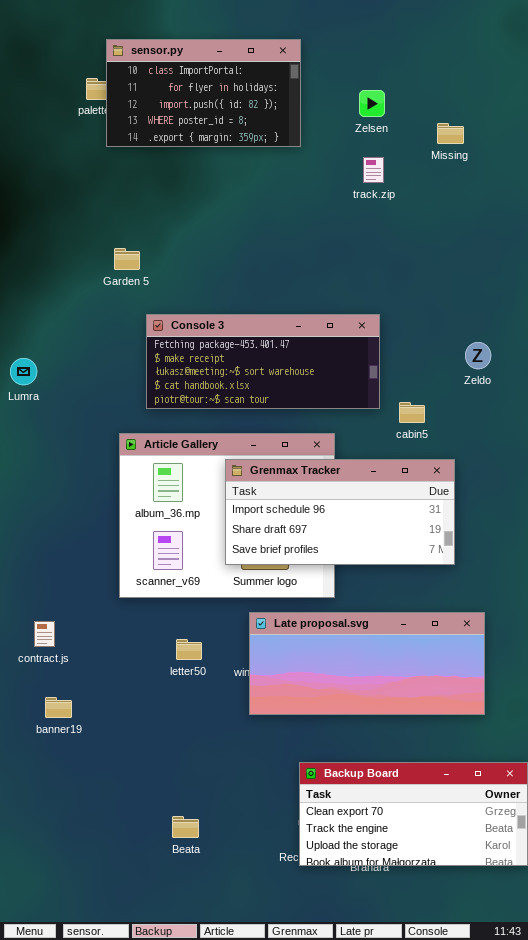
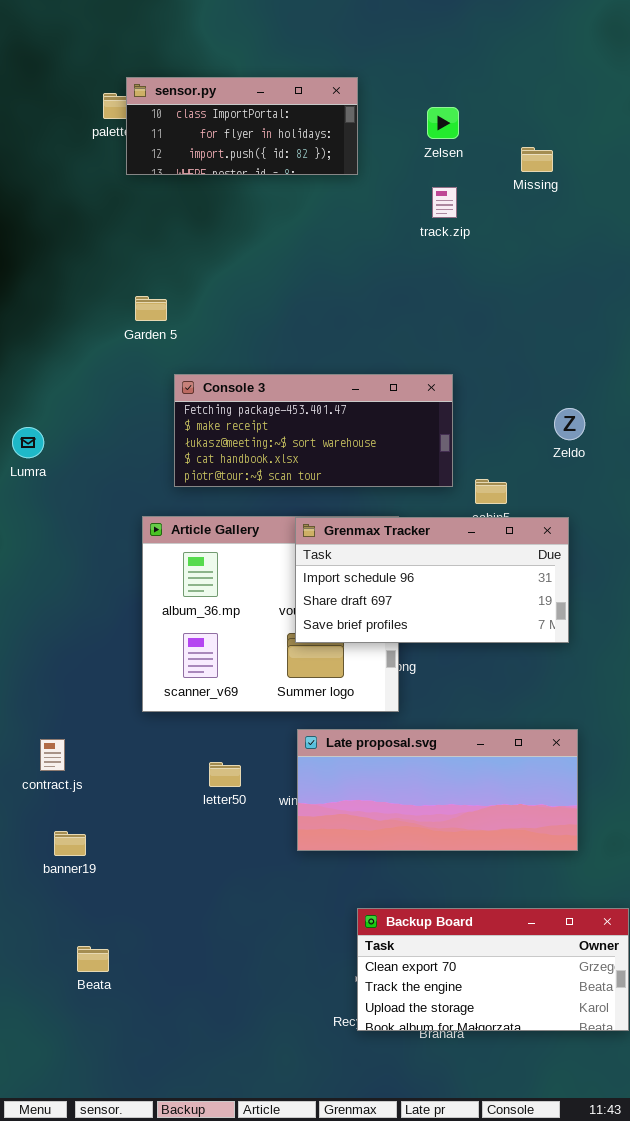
sensor.py: [106,39,301,147] -> [126,77,358,175], resized
Grenmax Tracker: [225,459,455,565] -> [295,517,569,643], moved
Beata: [172,816,199,838] -> [77,946,109,972], moved

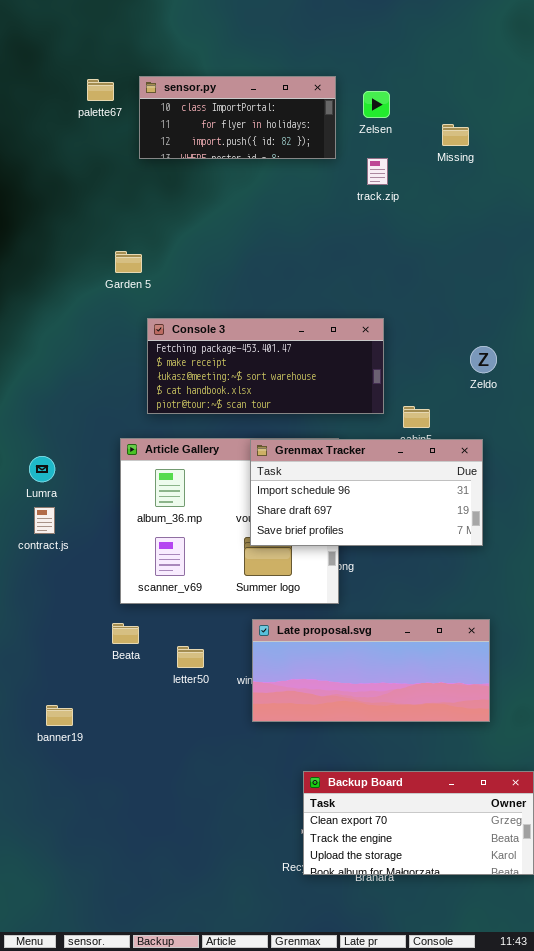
sensor.py: [126,77,358,175] -> [139,76,336,159], moved
Lumra: [12,427,44,458] -> [29,456,55,482], moved
contract.js: [40,739,65,771] -> [34,507,55,534], moved
Beata: [77,946,109,972] -> [112,623,139,644], moved

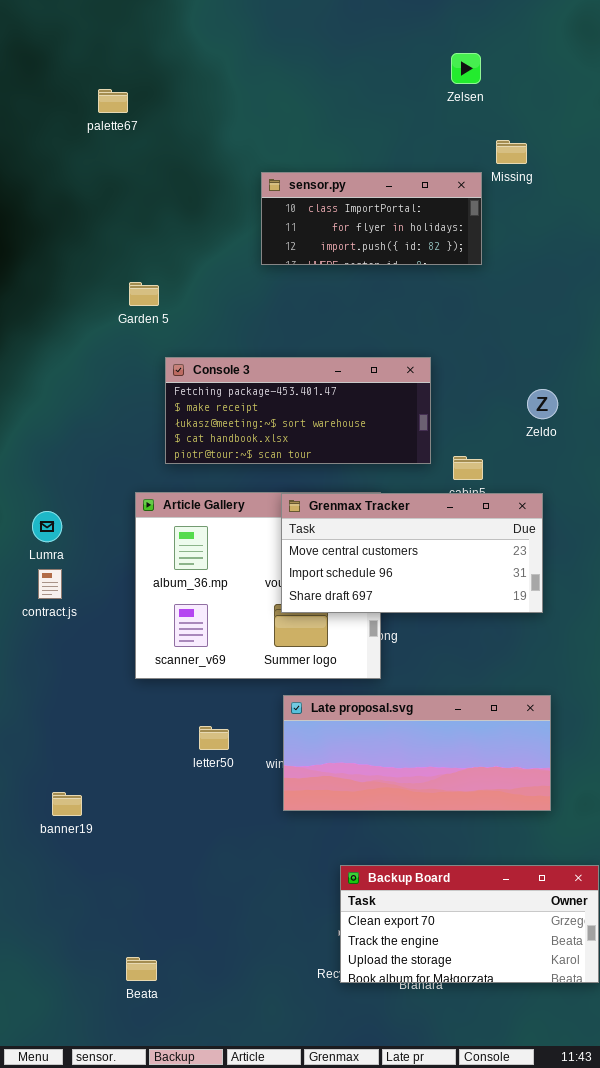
sensor.py: [139,76,336,159] -> [261,172,482,265], moved
Zelsen: [363,91,390,118] -> [451,53,481,84], moved
Grenmax Tracker: [250,439,483,546] -> [281,493,543,613], scrolled up 1 row
Beata: [112,623,139,644] -> [126,957,157,981], moved

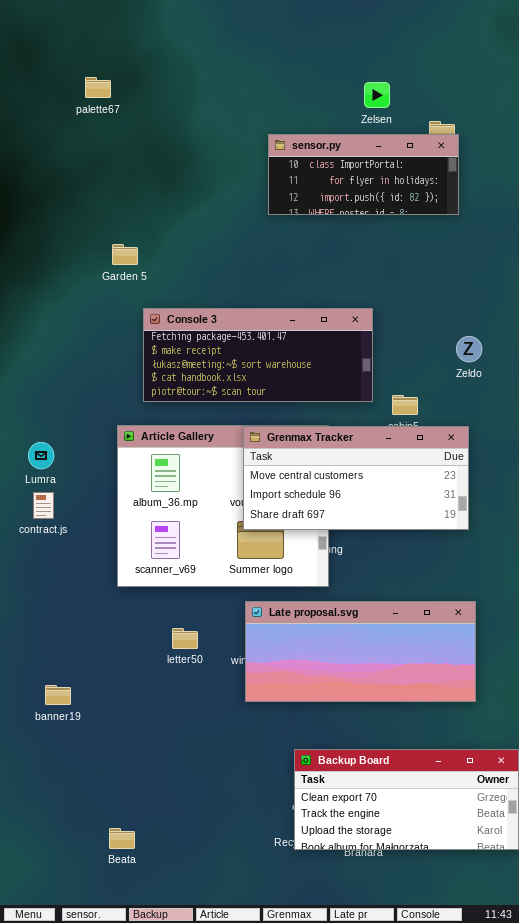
Zelsen: [451,53,481,84] -> [364,82,390,108], moved
sensor.py: [261,172,482,265] -> [268,134,459,215], moved

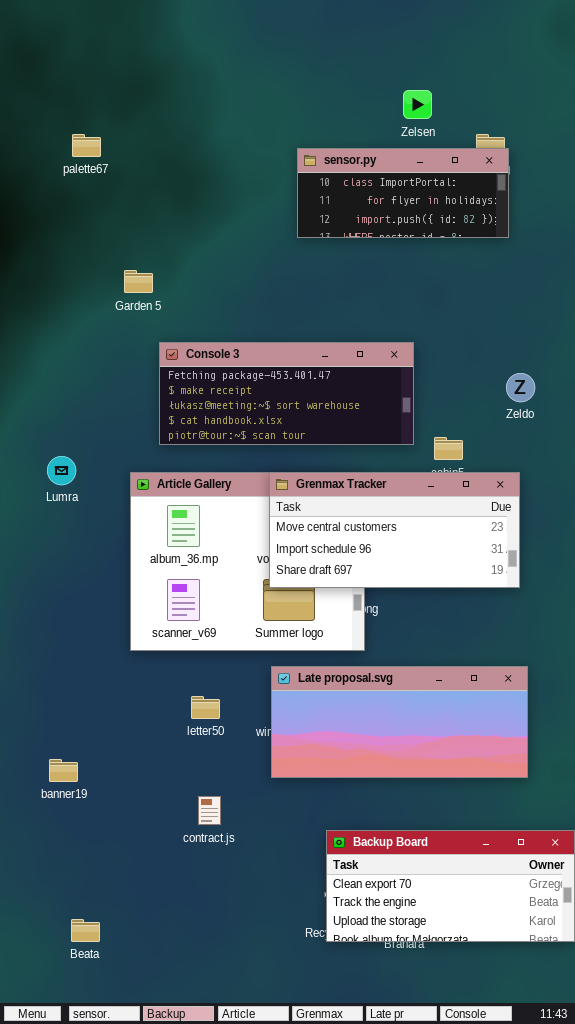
palette67: [85,77,111,98] -> [72,134,101,157], moved
Lumra: [28,442,54,469] -> [47,456,76,485], moved
contract.js: [33,492,54,519] -> [198,796,221,825], moved
Beata: [109,828,135,849] -> [71,919,100,942], moved

